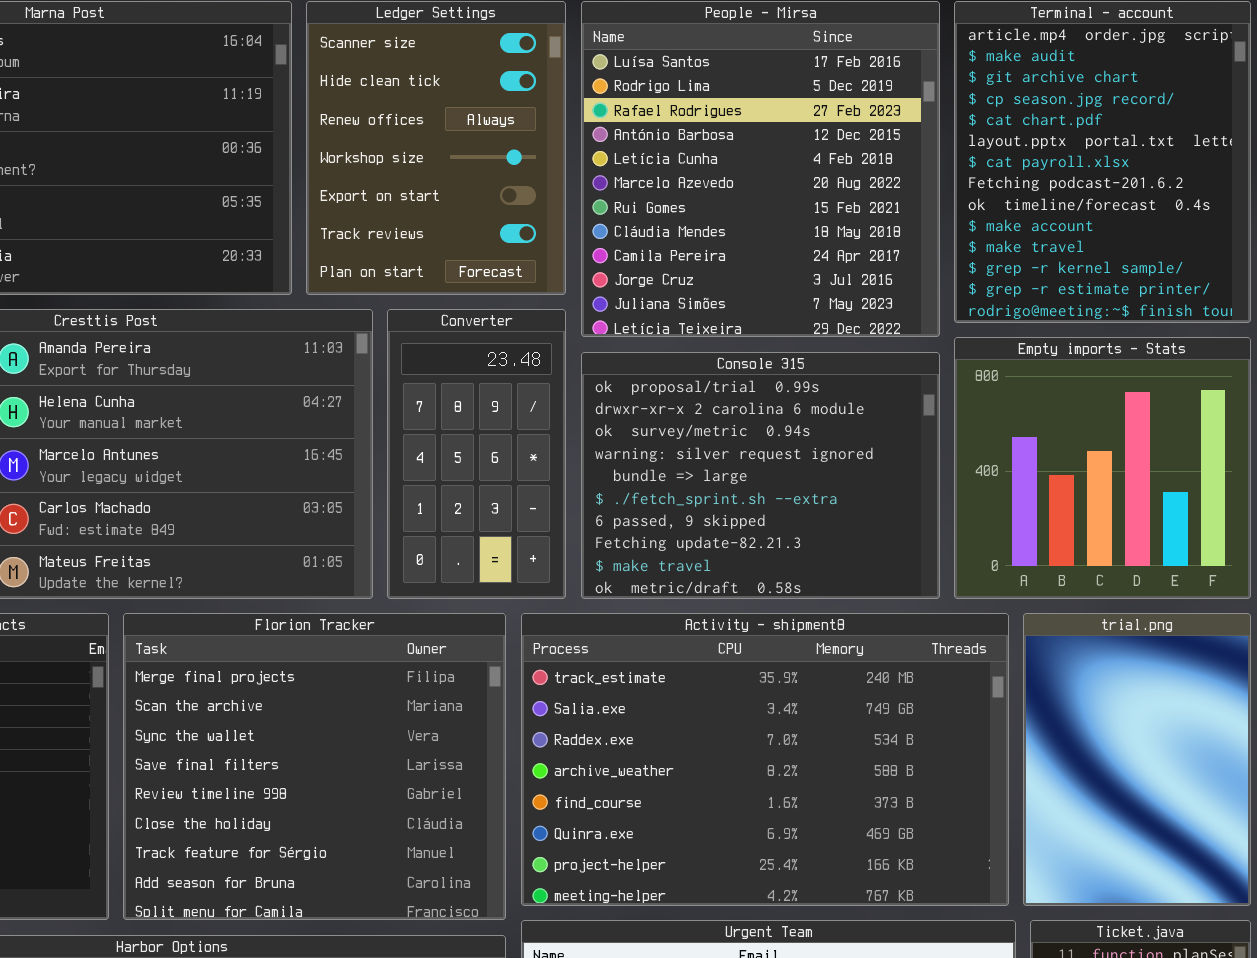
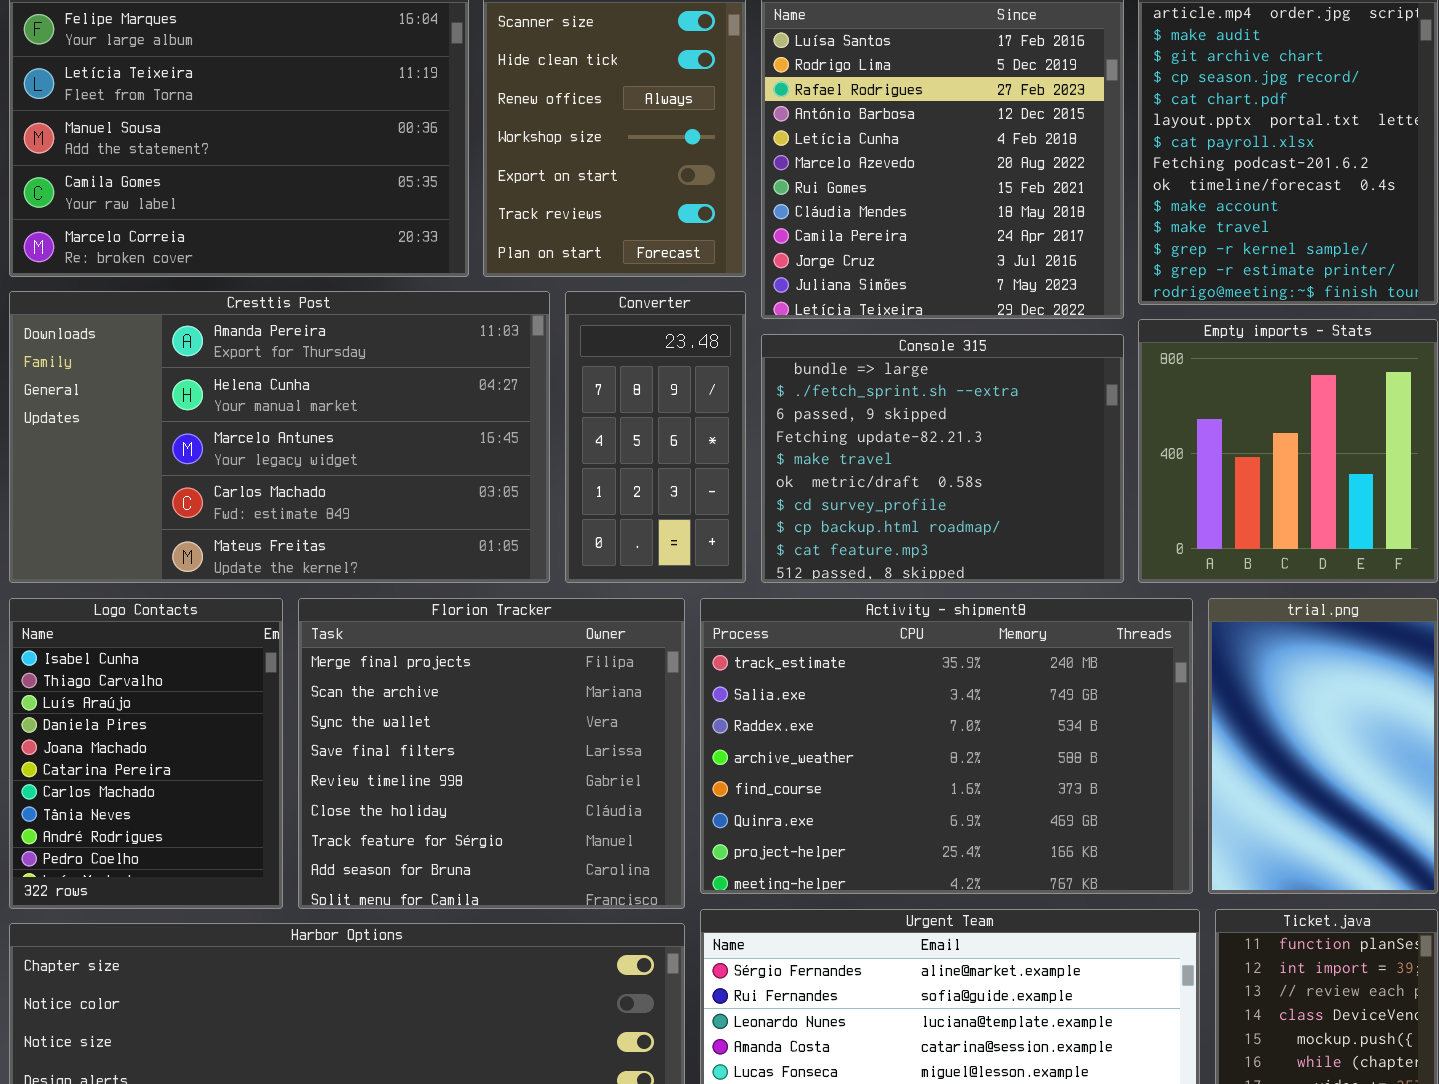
Console 315: [581,352,940,599] -> [761,334,1124,583], scrolled down 4 rows

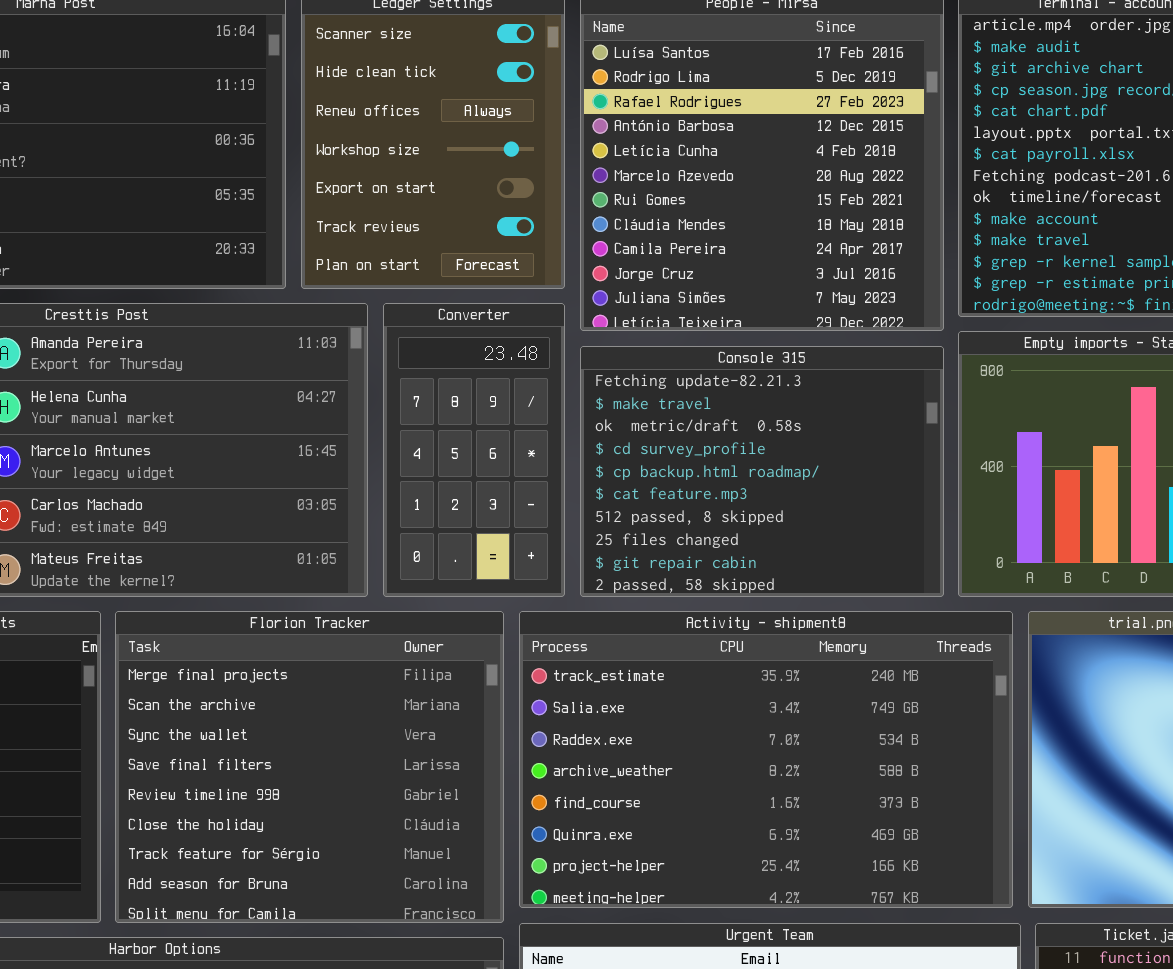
Console 315: [761,334,1124,583] -> [580,346,944,597], scrolled down 3 rows

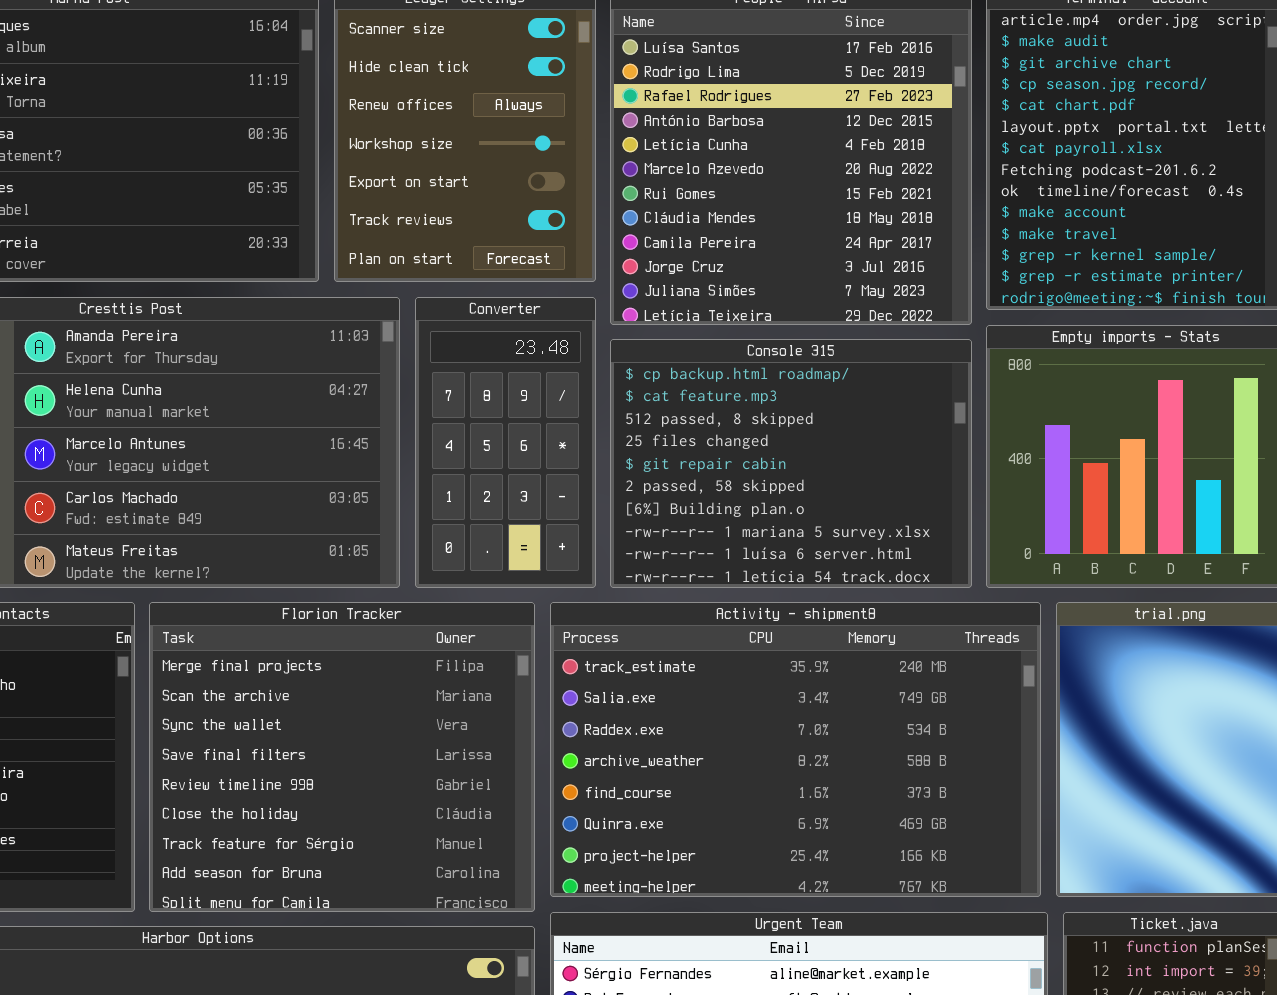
Console 315: [580,346,944,597] -> [610,339,972,588], scrolled down 4 rows

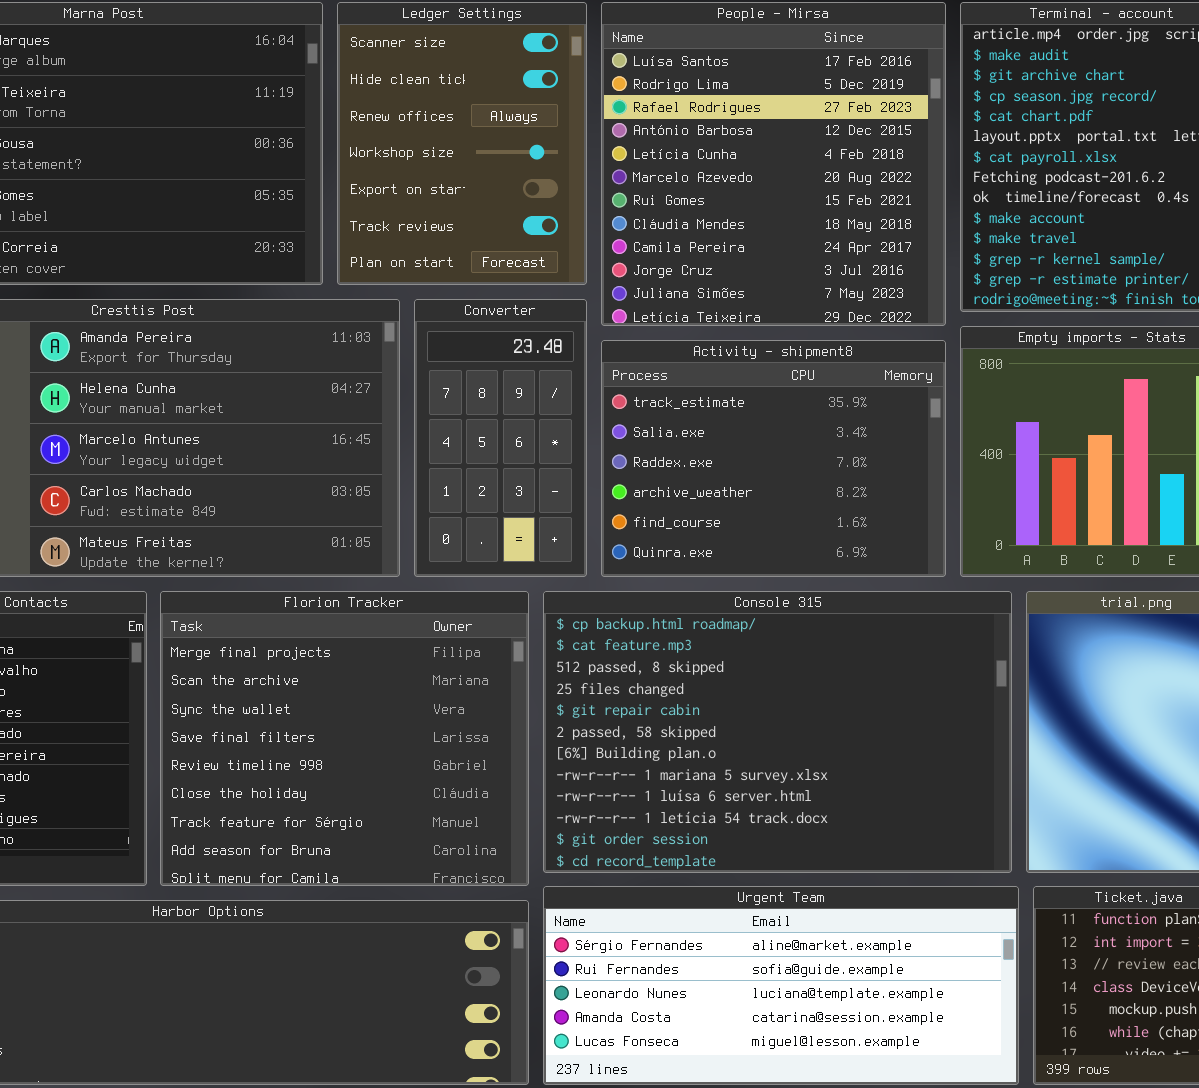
Console 315: [610,339,972,588] -> [543,591,1012,873], moved, resized
Activity - shipment8: [550,602,1041,897] -> [601,340,946,577], moved, resized

